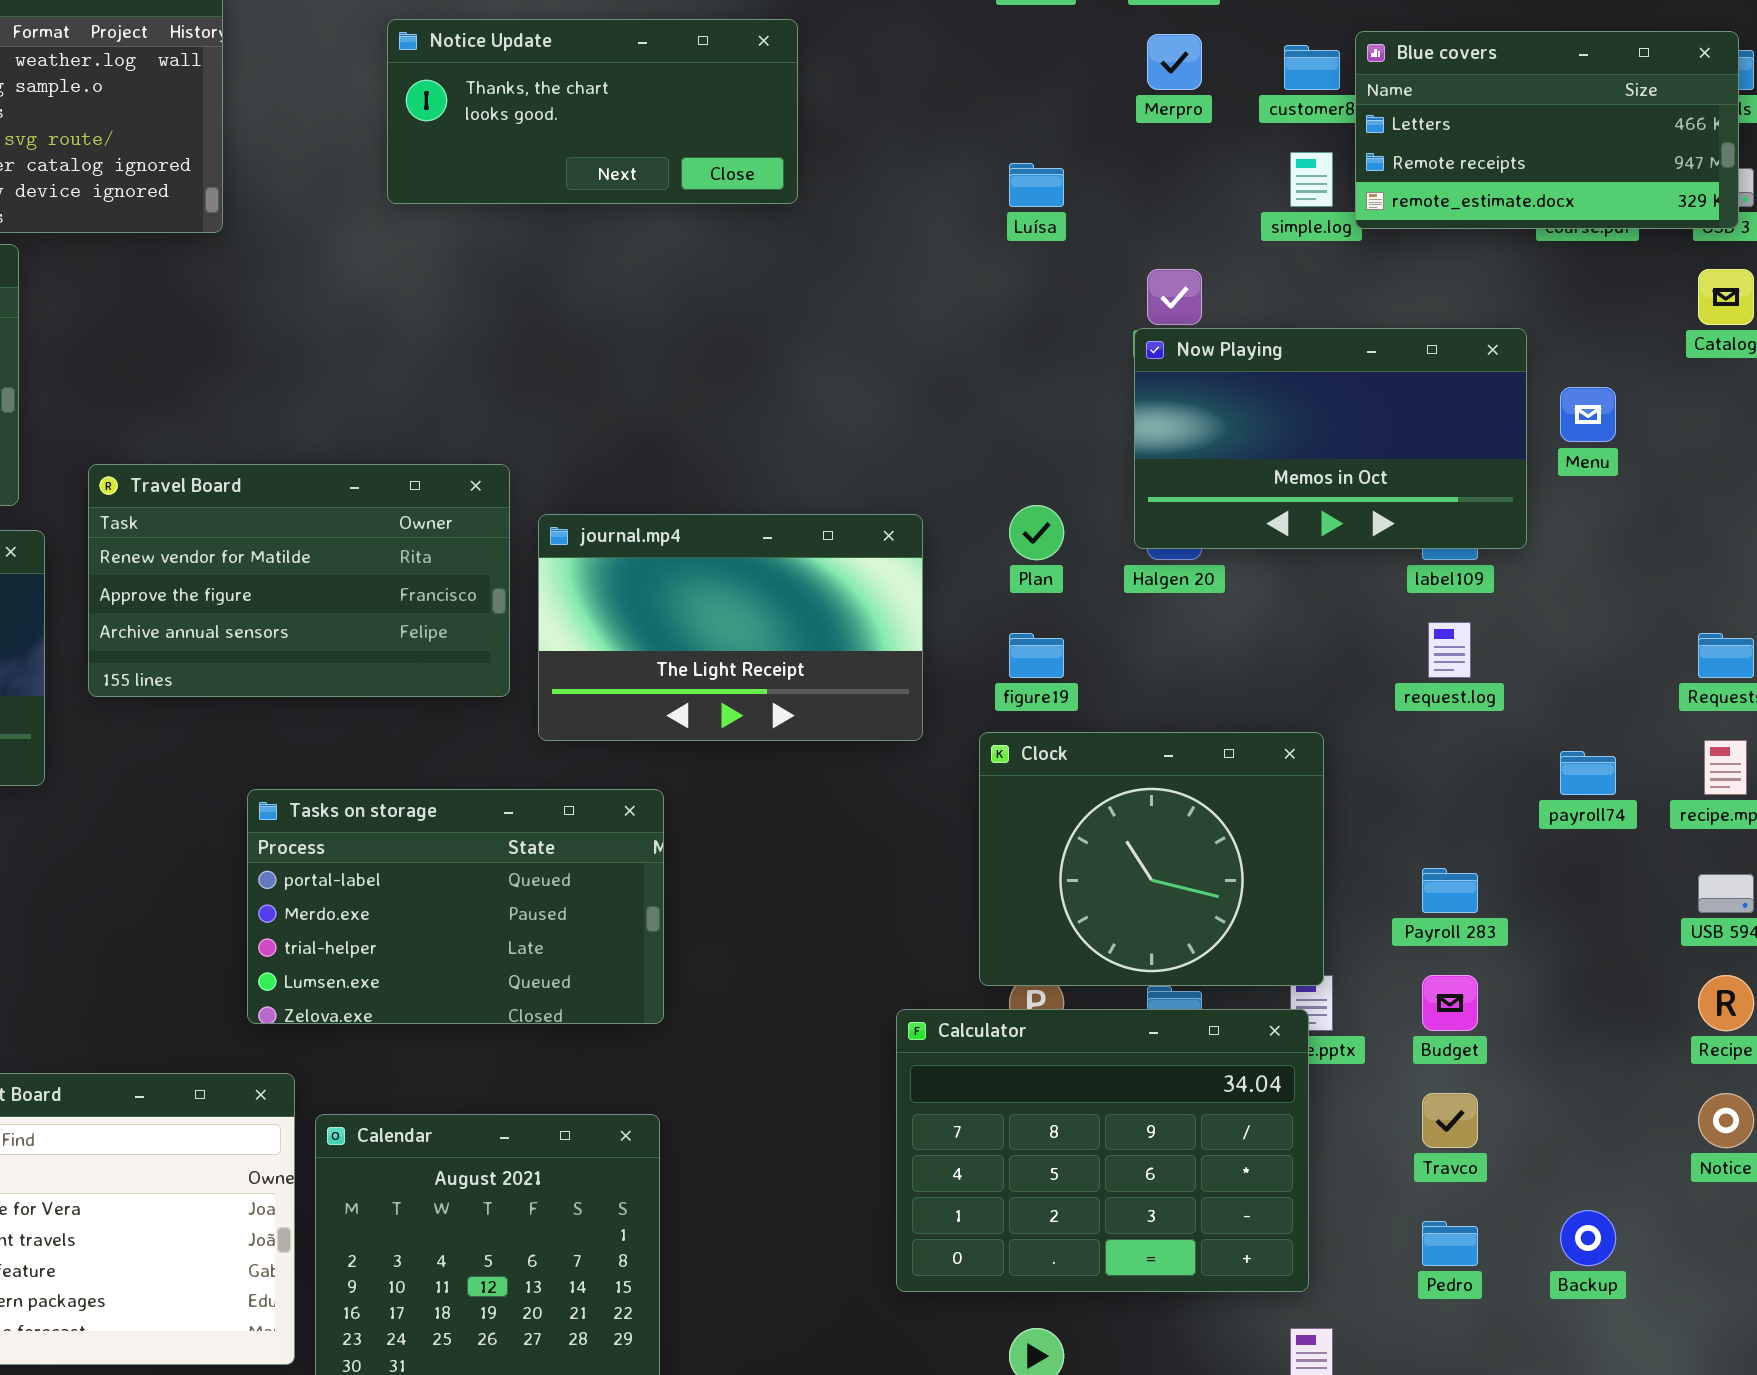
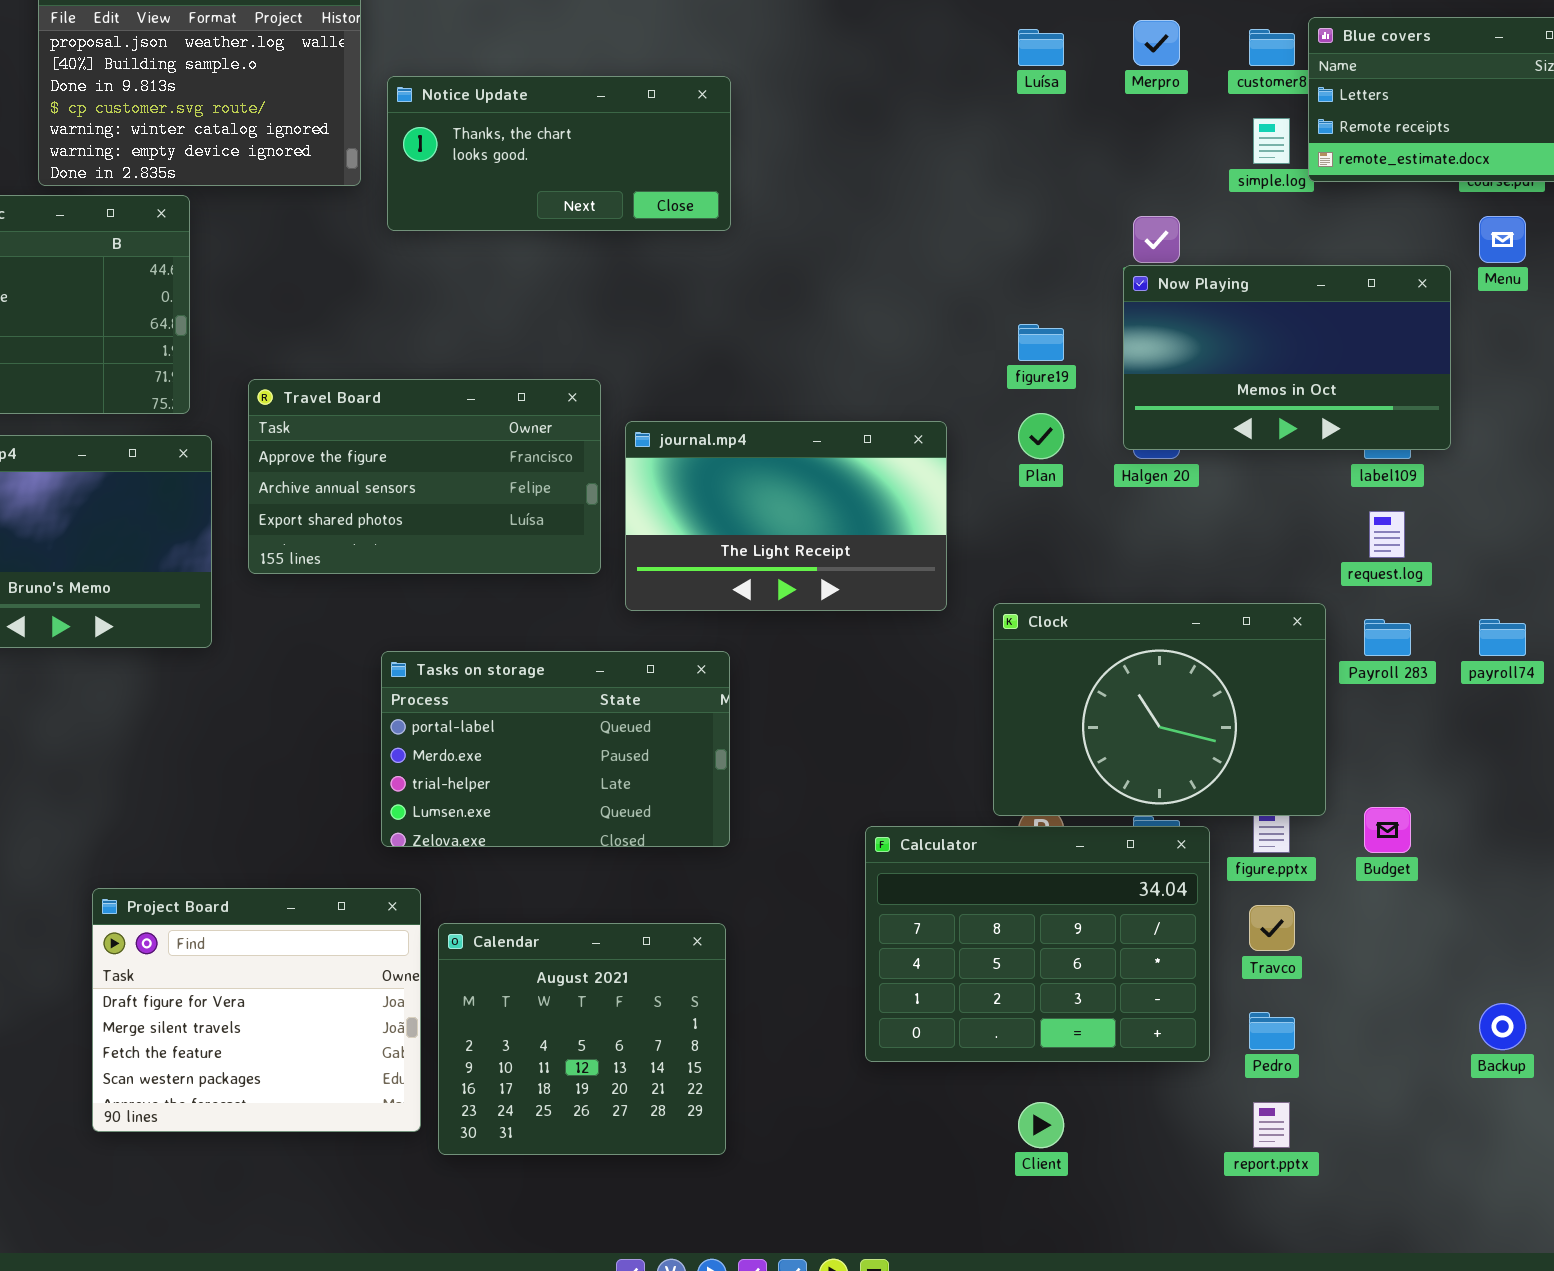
Notice Update: [387,19,798,204] -> [387,76,731,231], moved
Luísa: [1009,163,1064,207] -> [1018,29,1064,66], moved
Menu: [1560,387,1616,442] -> [1479,216,1526,263], moved
Travel Board: [88,464,510,697] -> [248,379,601,574], scrolled down 1 row
figure19: [1009,633,1064,678] -> [1018,324,1064,361], moved
Clock: [979,732,1324,986] -> [993,603,1326,816], resized
Payroll 283: [1422,868,1478,913] -> [1364,619,1411,656], moved
Calculator: [896,1009,1309,1292] -> [865,826,1210,1062], moved
Travco: [1422,1093,1478,1148] -> [1249,905,1295,951], moved
Pedro: [1422,1221,1478,1266] -> [1249,1012,1295,1050], moved

